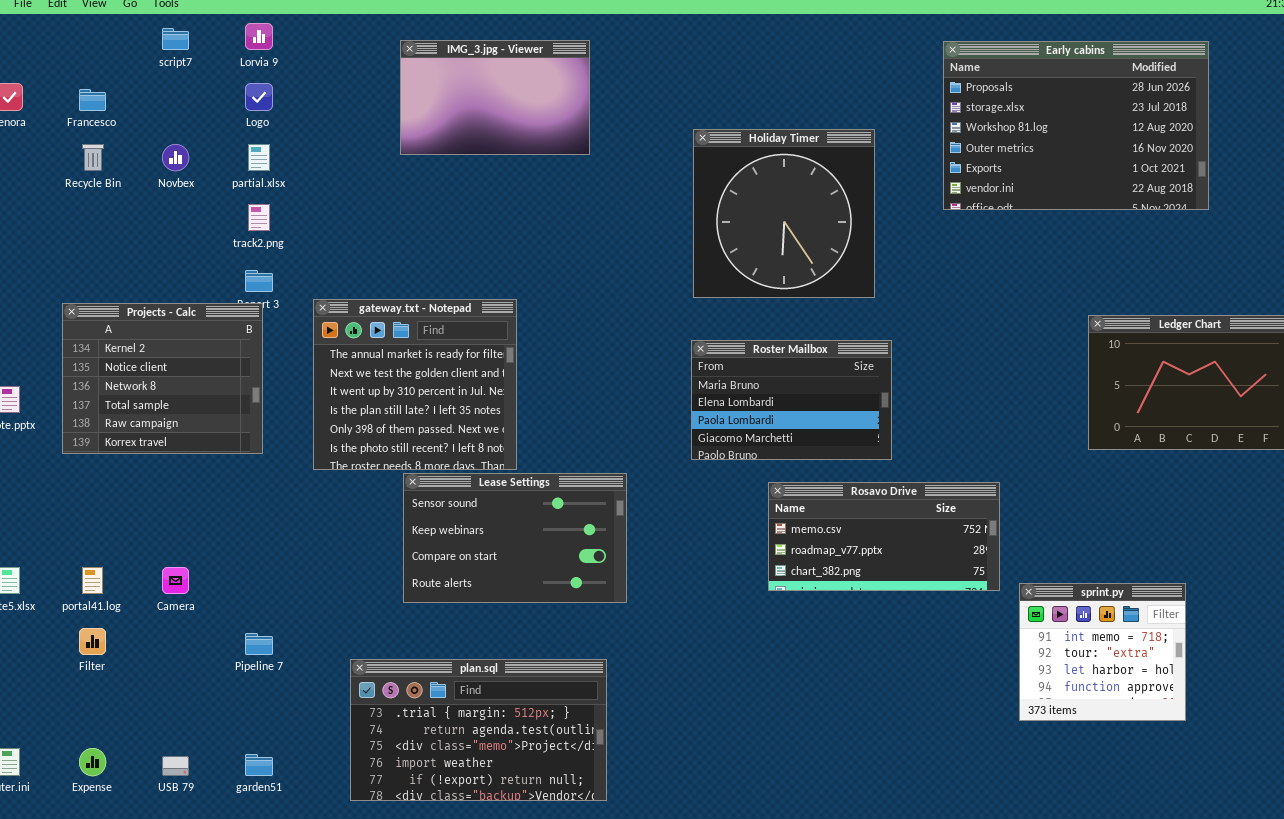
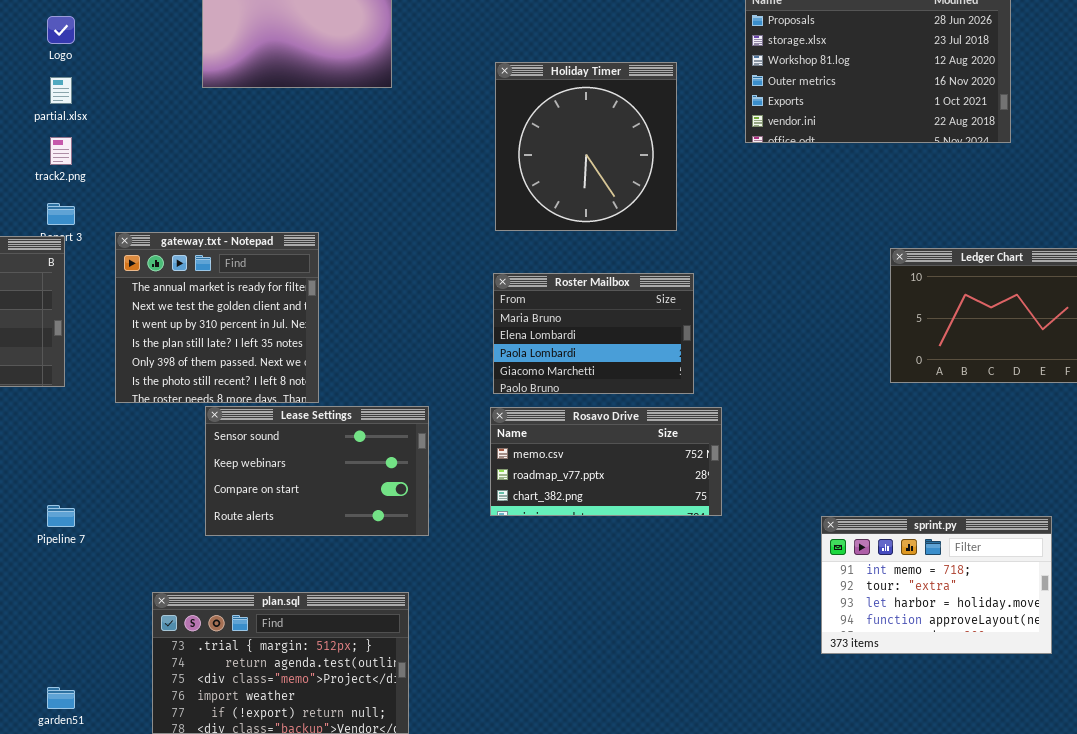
Rosavo Drive: [768,482,1000,591] -> [490,407,722,516], moved
sprint.py: [1019,583,1186,721] -> [821,516,1052,654], resized
Pipeline 7: [245,633,273,655] -> [47,505,75,527], moved

